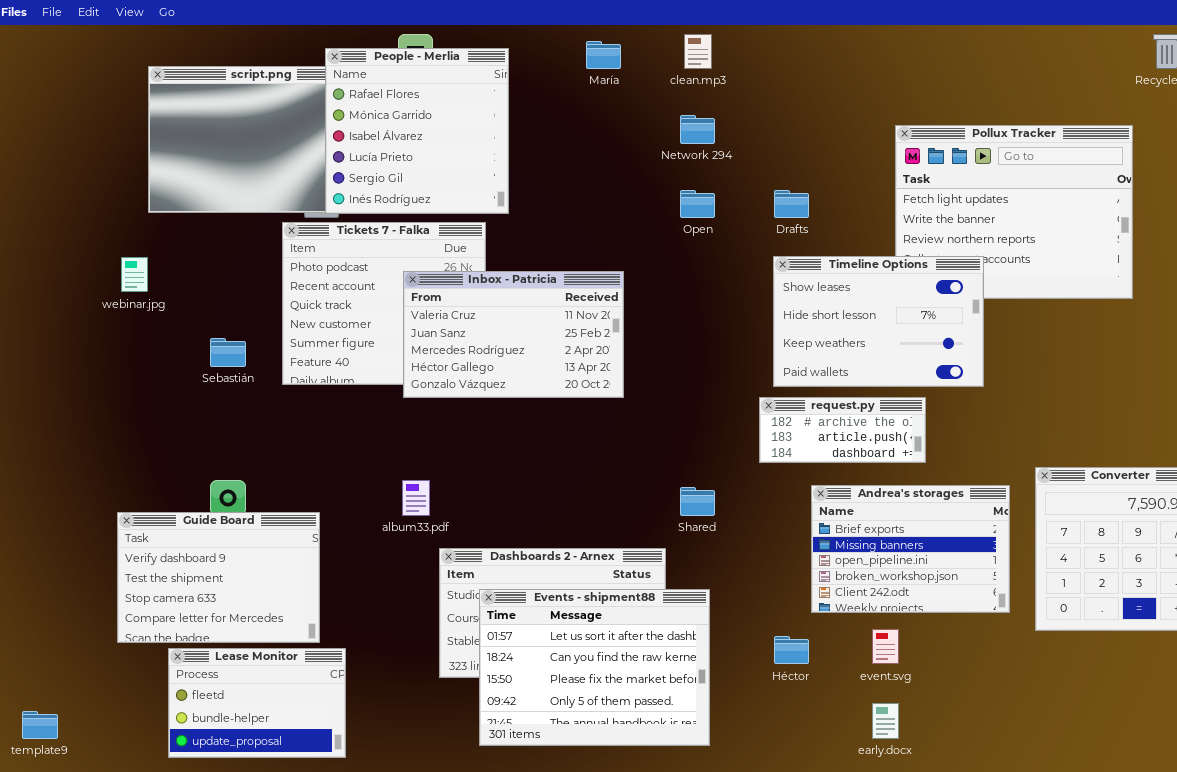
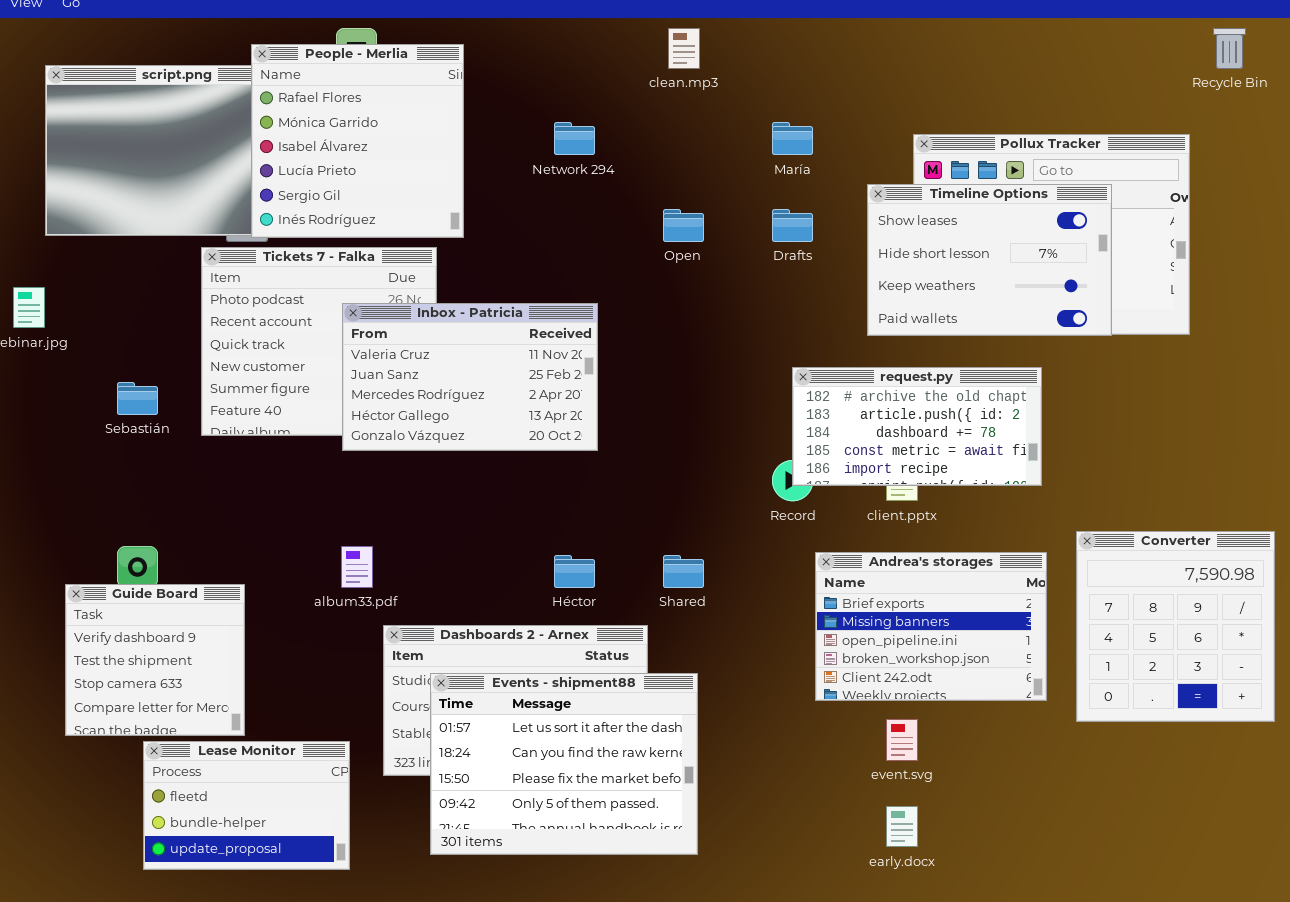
María: [586,41,621,69] -> [772,122,813,155], moved
Network 294: [680,115,715,144] -> [554,122,595,155], moved
Timeline Options: [773,256,984,387] -> [867,184,1112,336], moved
request.py: [759,397,926,463] -> [792,367,1042,486], moved, resized
Guide Board: [117,512,320,643] -> [65,584,245,736], resized
Héctor: [774,636,809,664] -> [554,555,595,588], moved
Lease Monitor: [168,648,346,758] -> [143,741,350,870], moved

